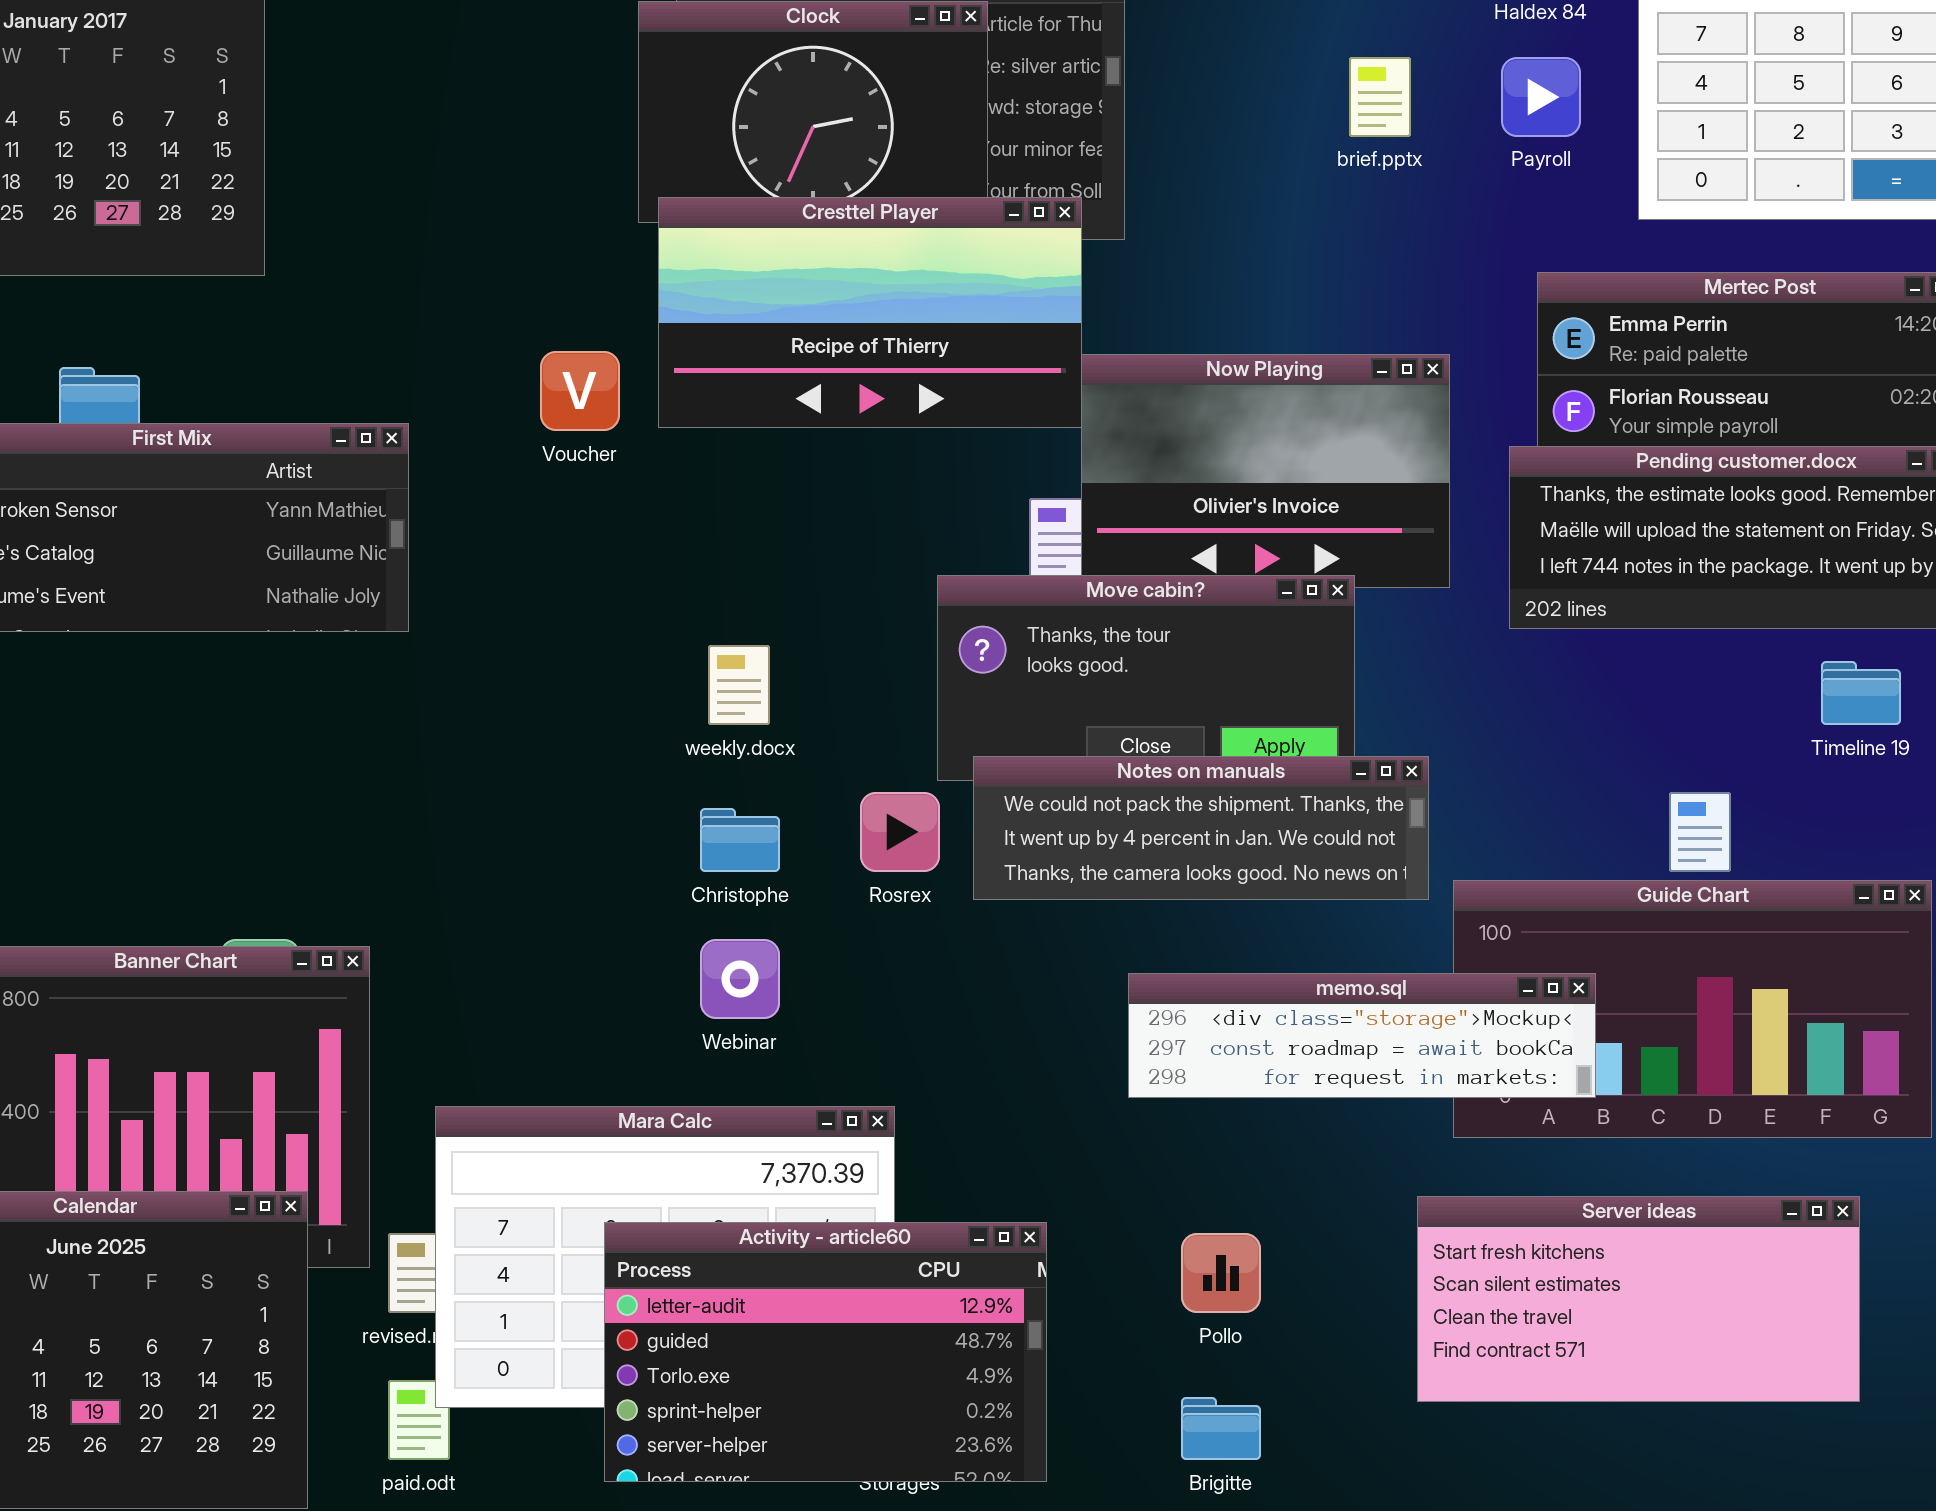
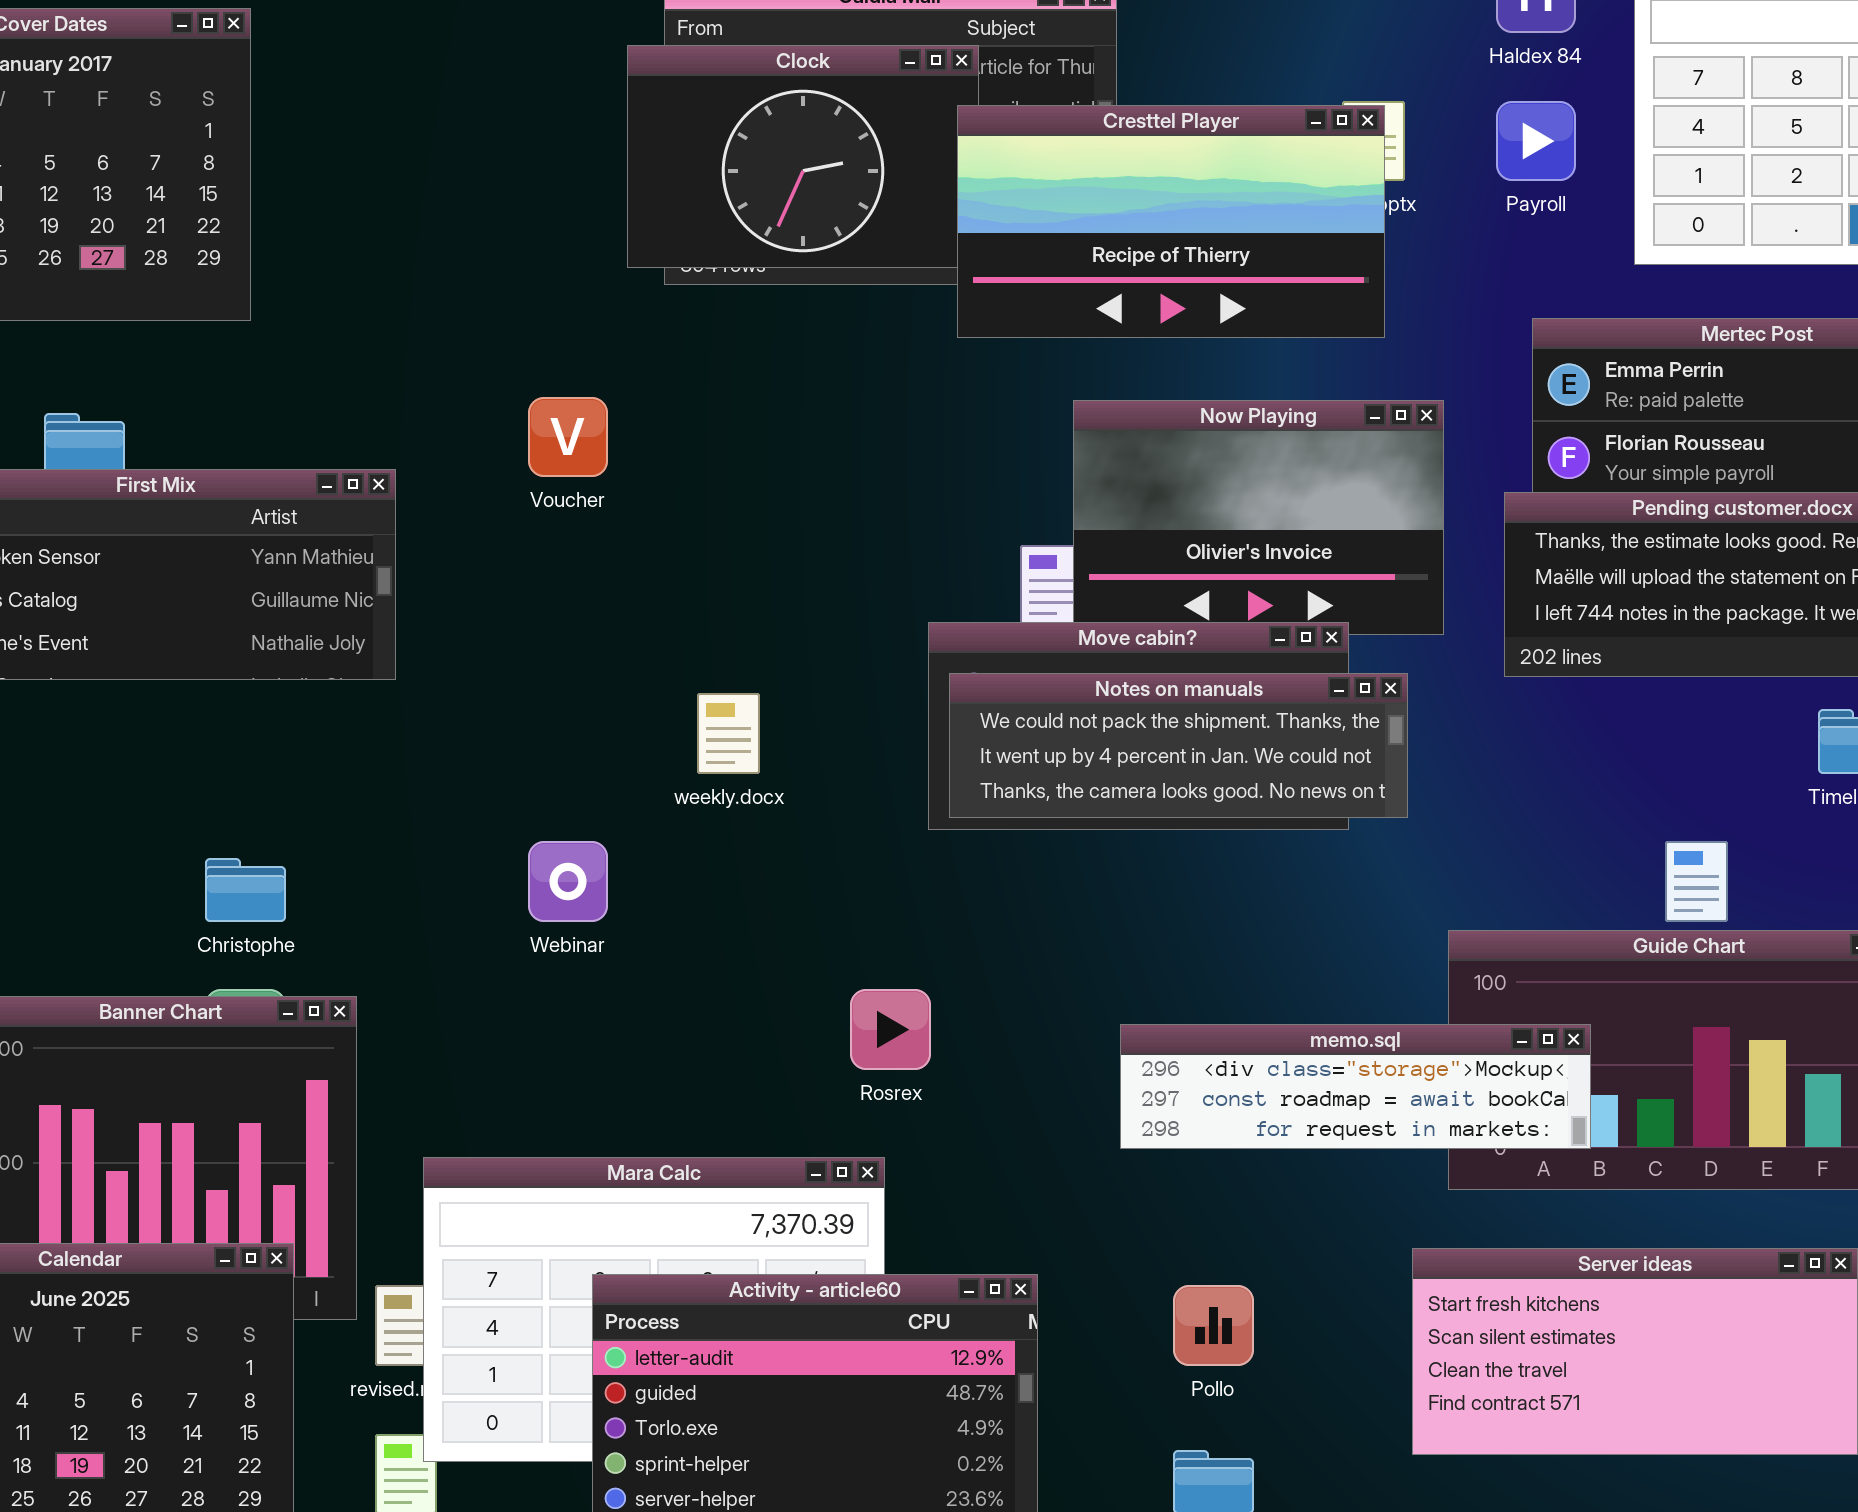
Cresttel Player: [658,197,1082,428] -> [957,105,1385,338], moved
Notes on manuals: [973,756,1429,900] -> [949,673,1408,818], moved
Rosrex: [860,792,940,872] -> [850,989,931,1070], moved
Christophe: [700,808,780,872] -> [205,858,286,922], moved
Webinar: [700,939,780,1019] -> [528,841,608,922], moved

